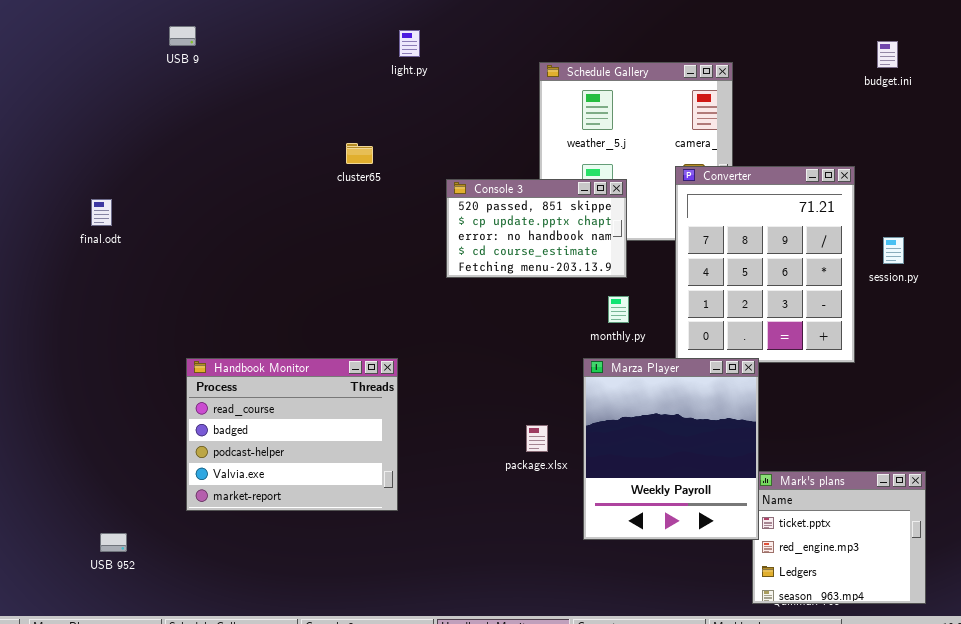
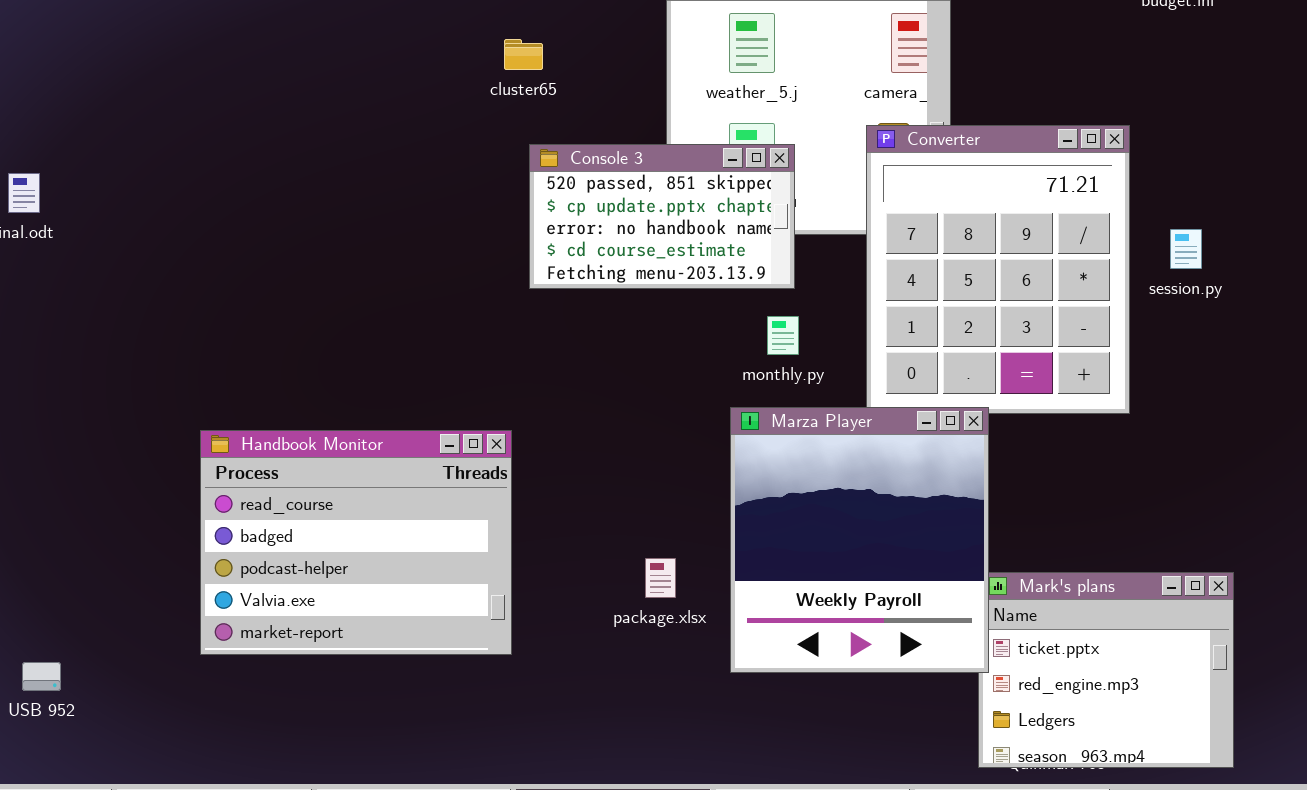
cluster65: [346,143,373,164] -> [504,39,543,70], moved
Handbook Monitor: [186,358,398,511] -> [200,430,512,655], moved
package.xlsx: [526,425,548,452] -> [645,558,676,598], moved

